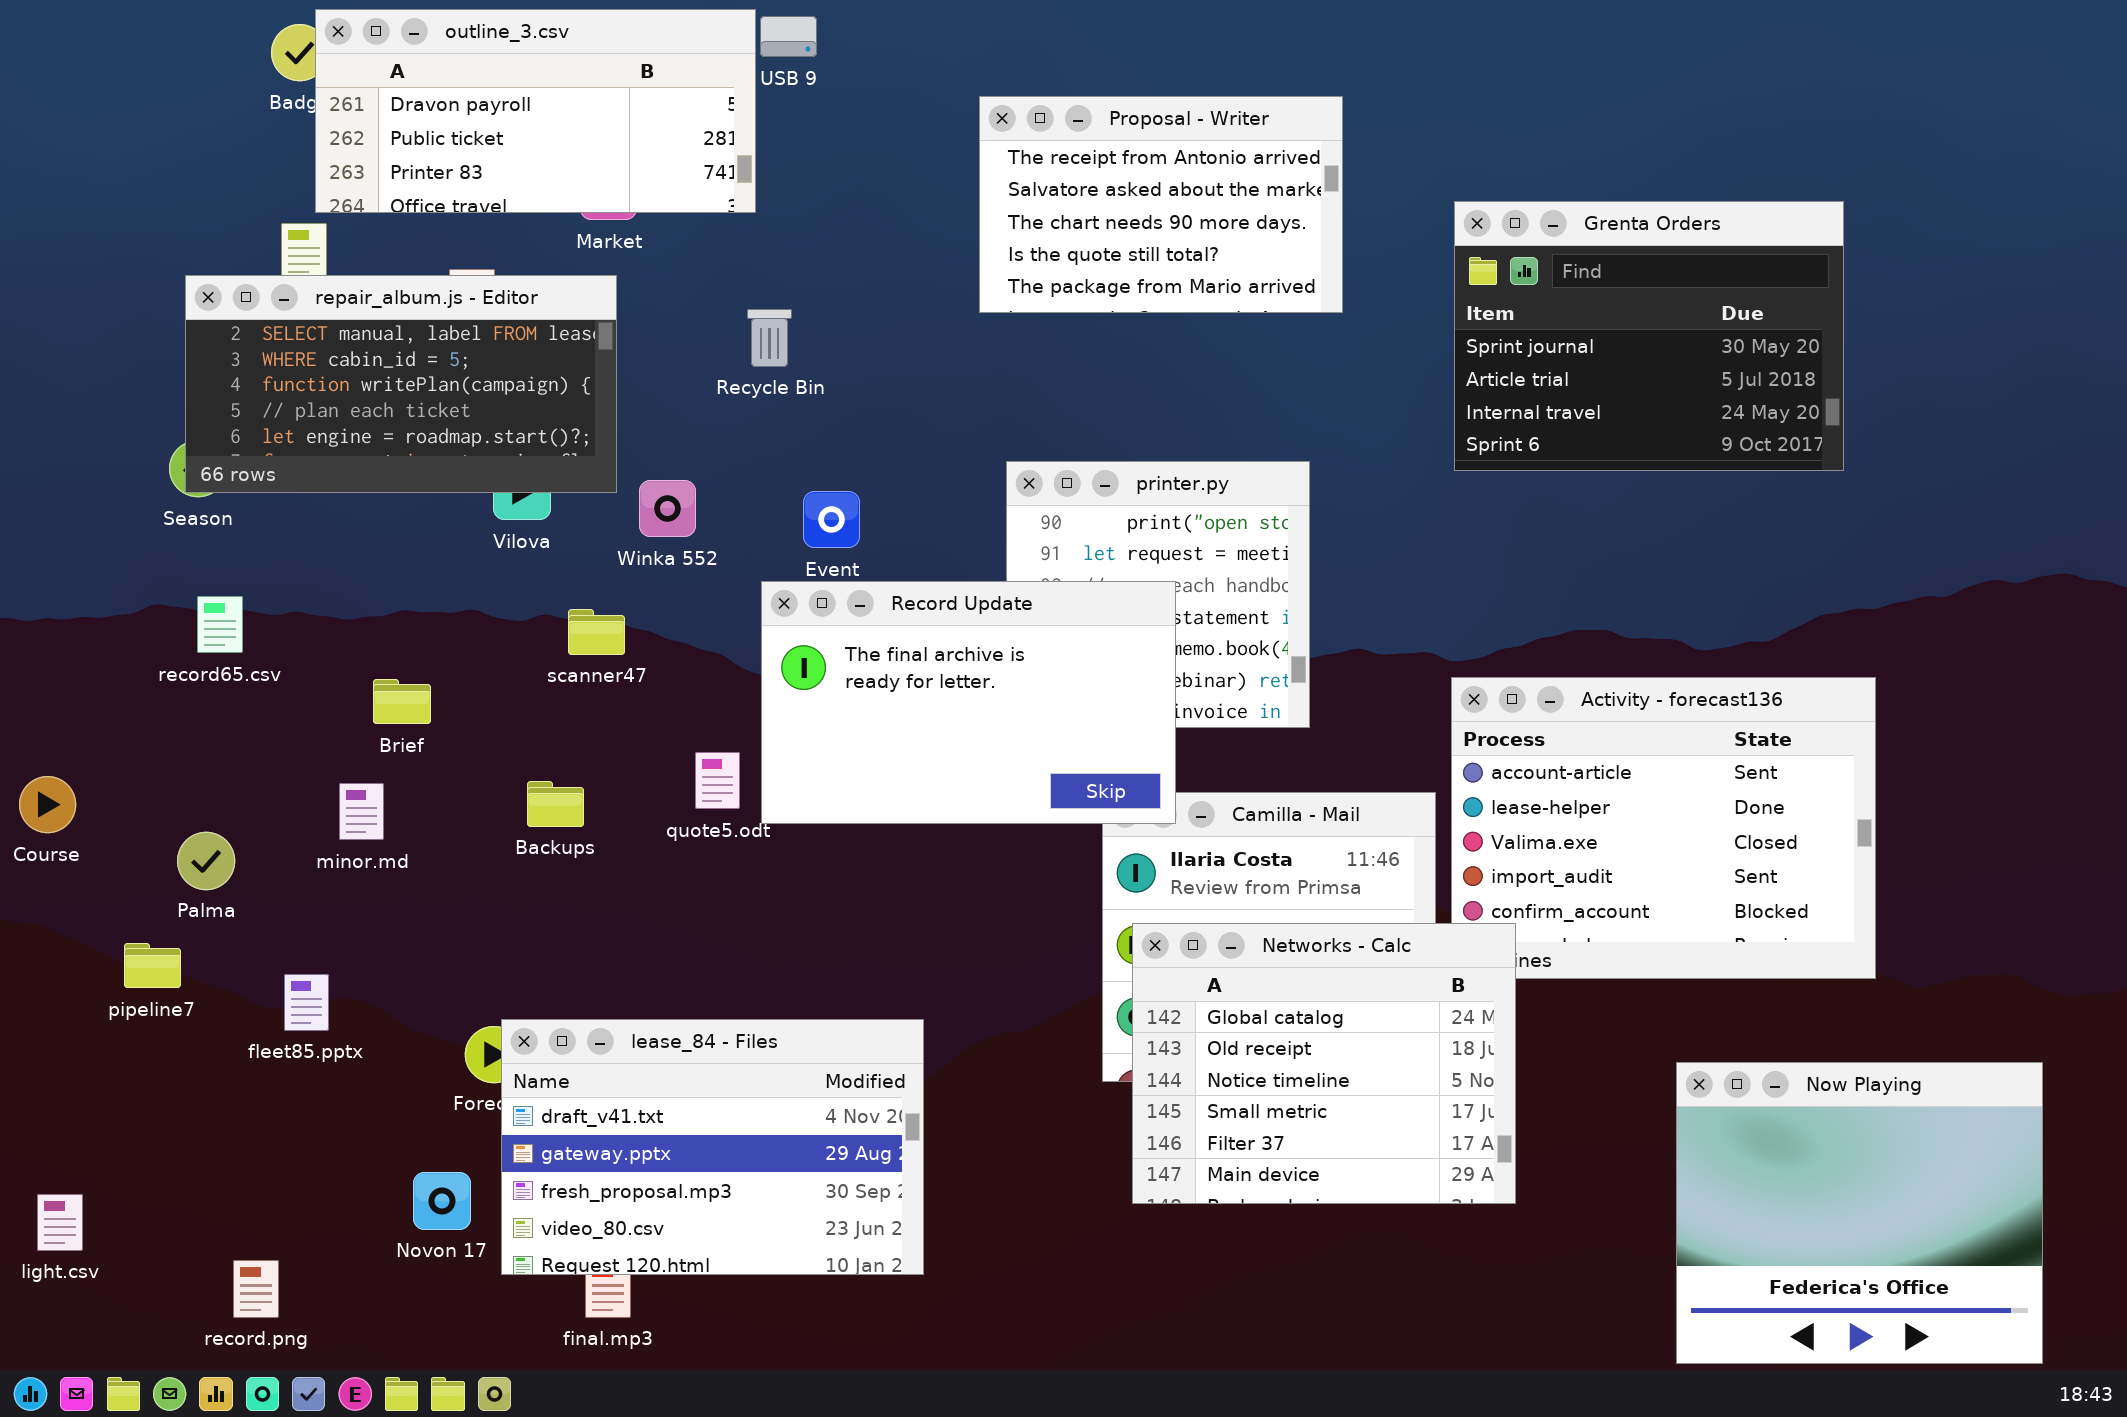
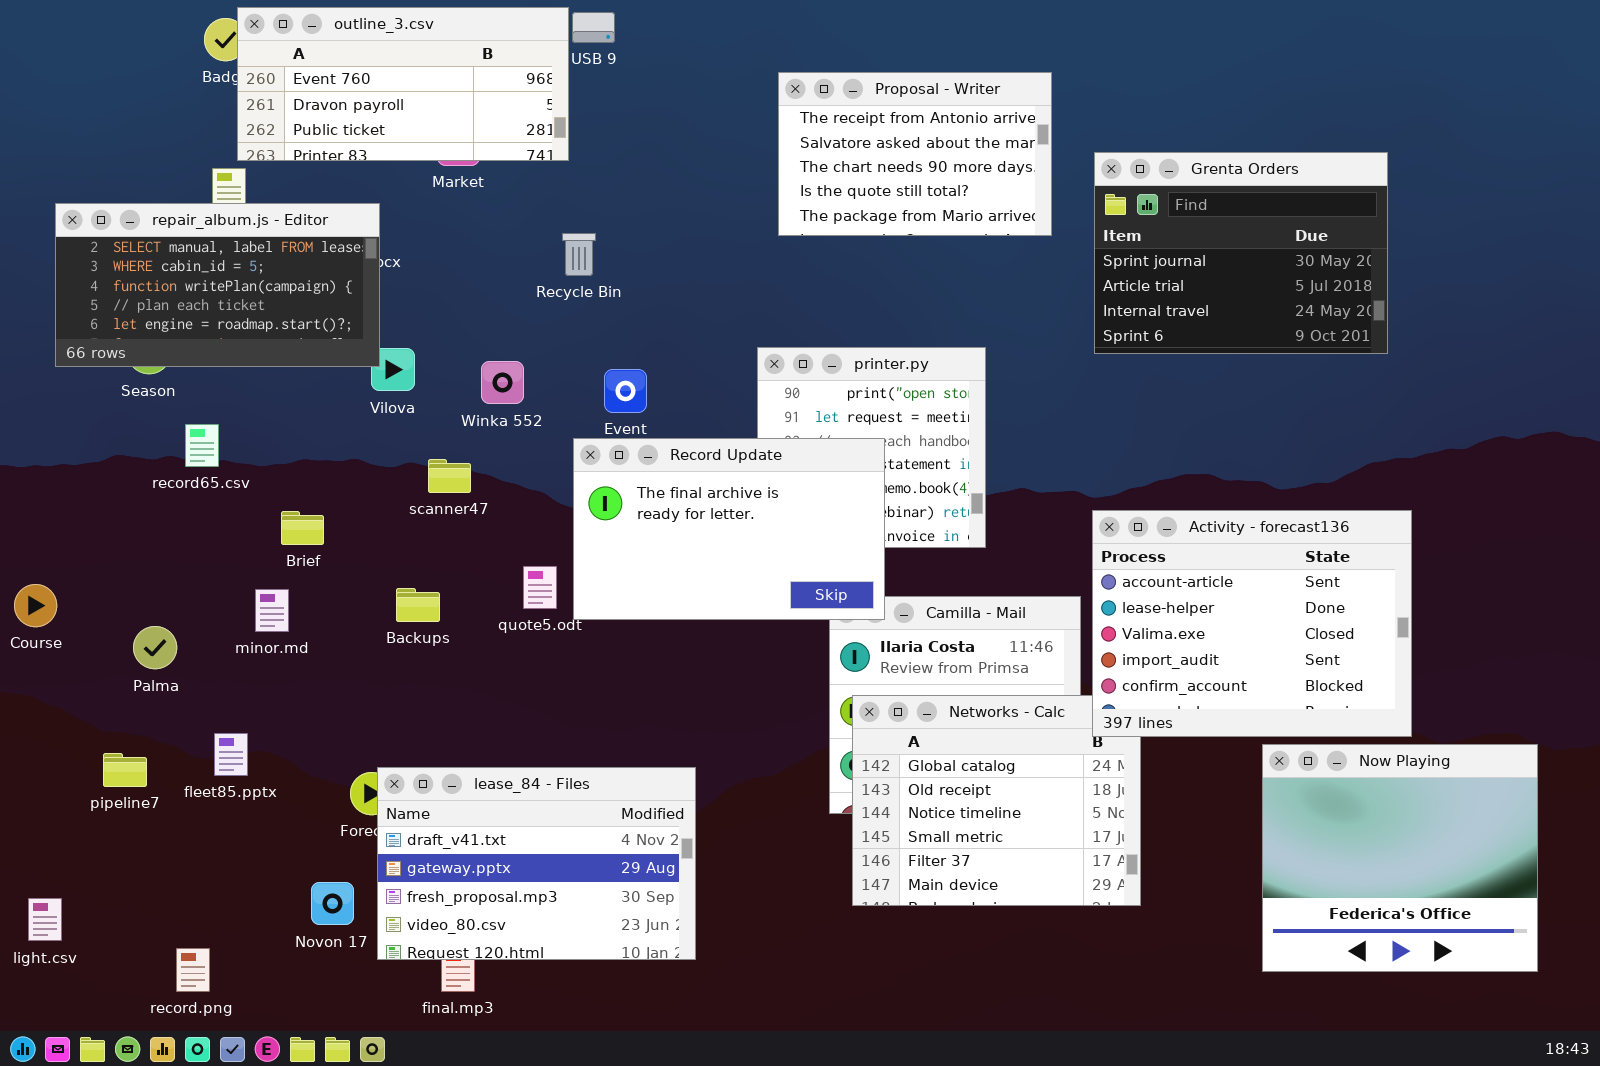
outline_3.csv: [315,9,756,213] -> [237,7,569,161], scrolled up 1 row
Proposal - Writer: [979,96,1343,313] -> [778,72,1052,236], moved
repair_album.js - Editor: [185,275,617,493] -> [55,203,380,367], moved
record65.csv: [197,596,243,653] -> [185,424,219,467], moved
Activity - forecast136: [1451,677,1876,979] -> [1092,510,1412,737], raised
pipeline7: [124,943,181,988] -> [103,753,147,787], moved
Now Playing: [1676,1062,2043,1364] -> [1262,744,1538,972], moved

